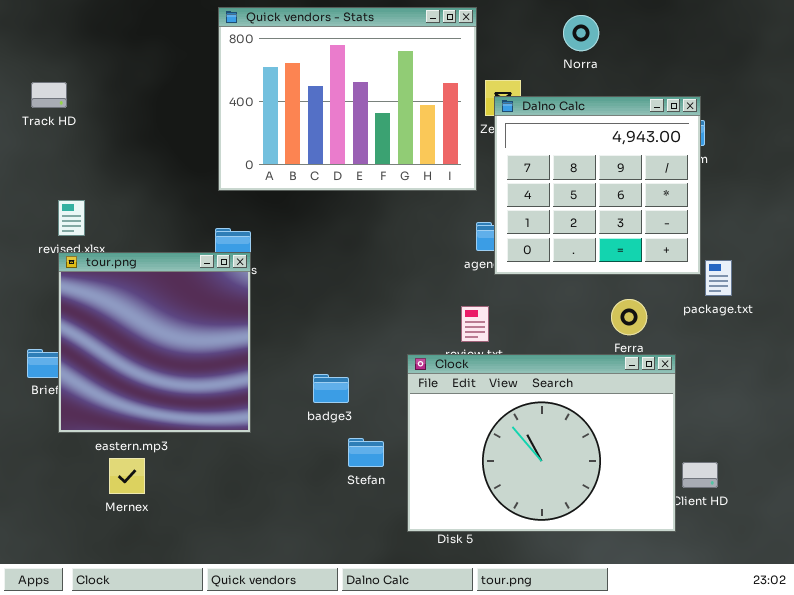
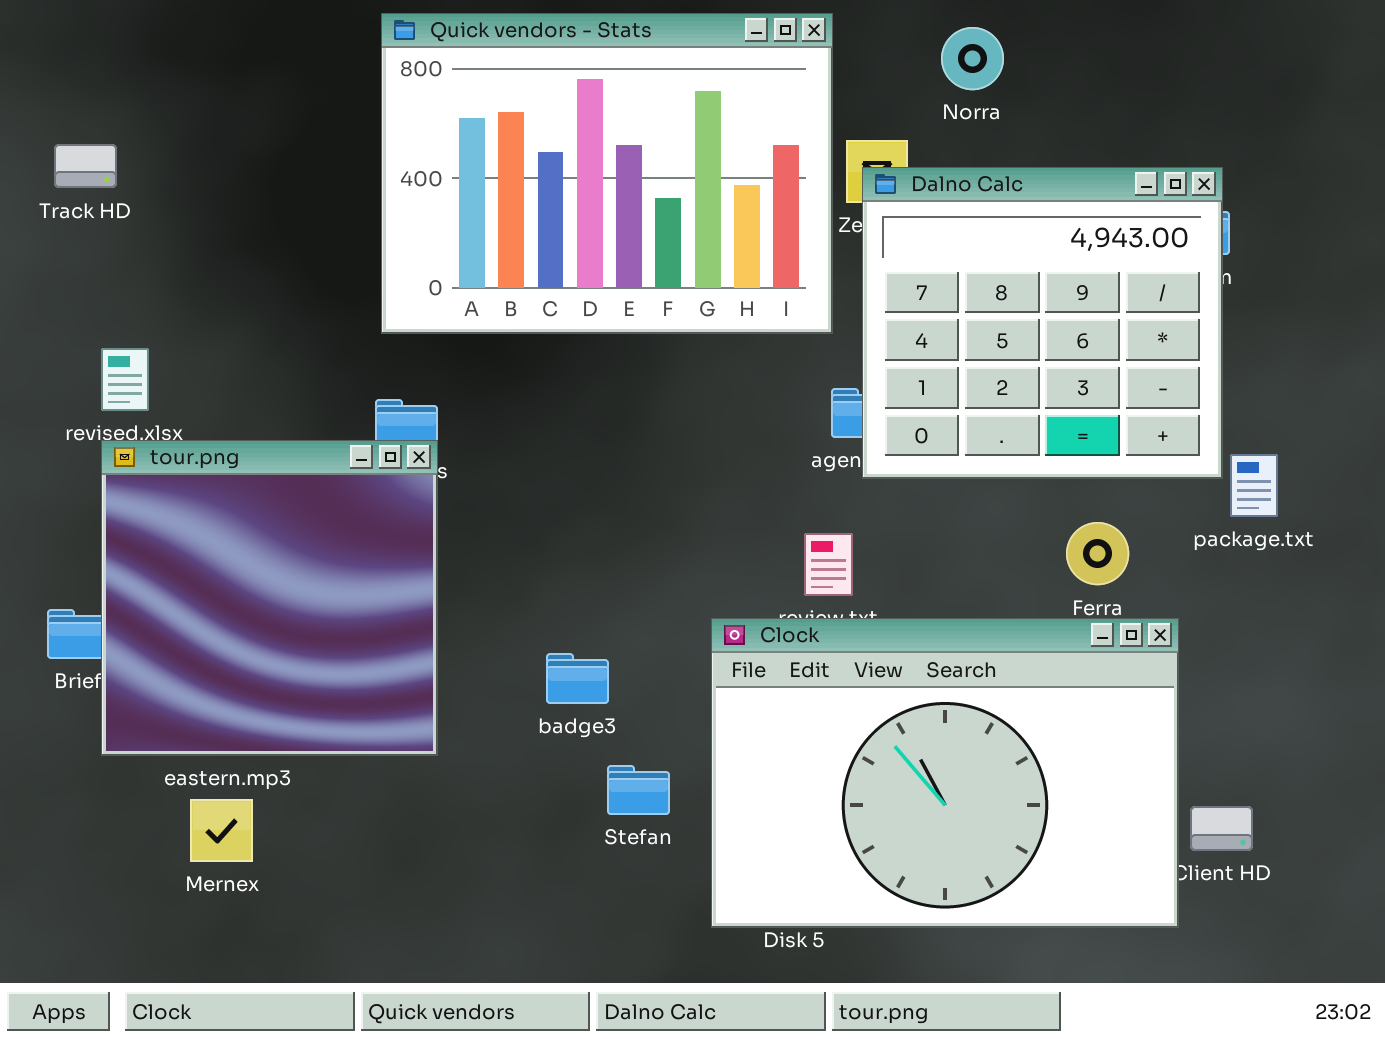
Norra: [563,15,599,51] -> [941,27,1004,90], moved

